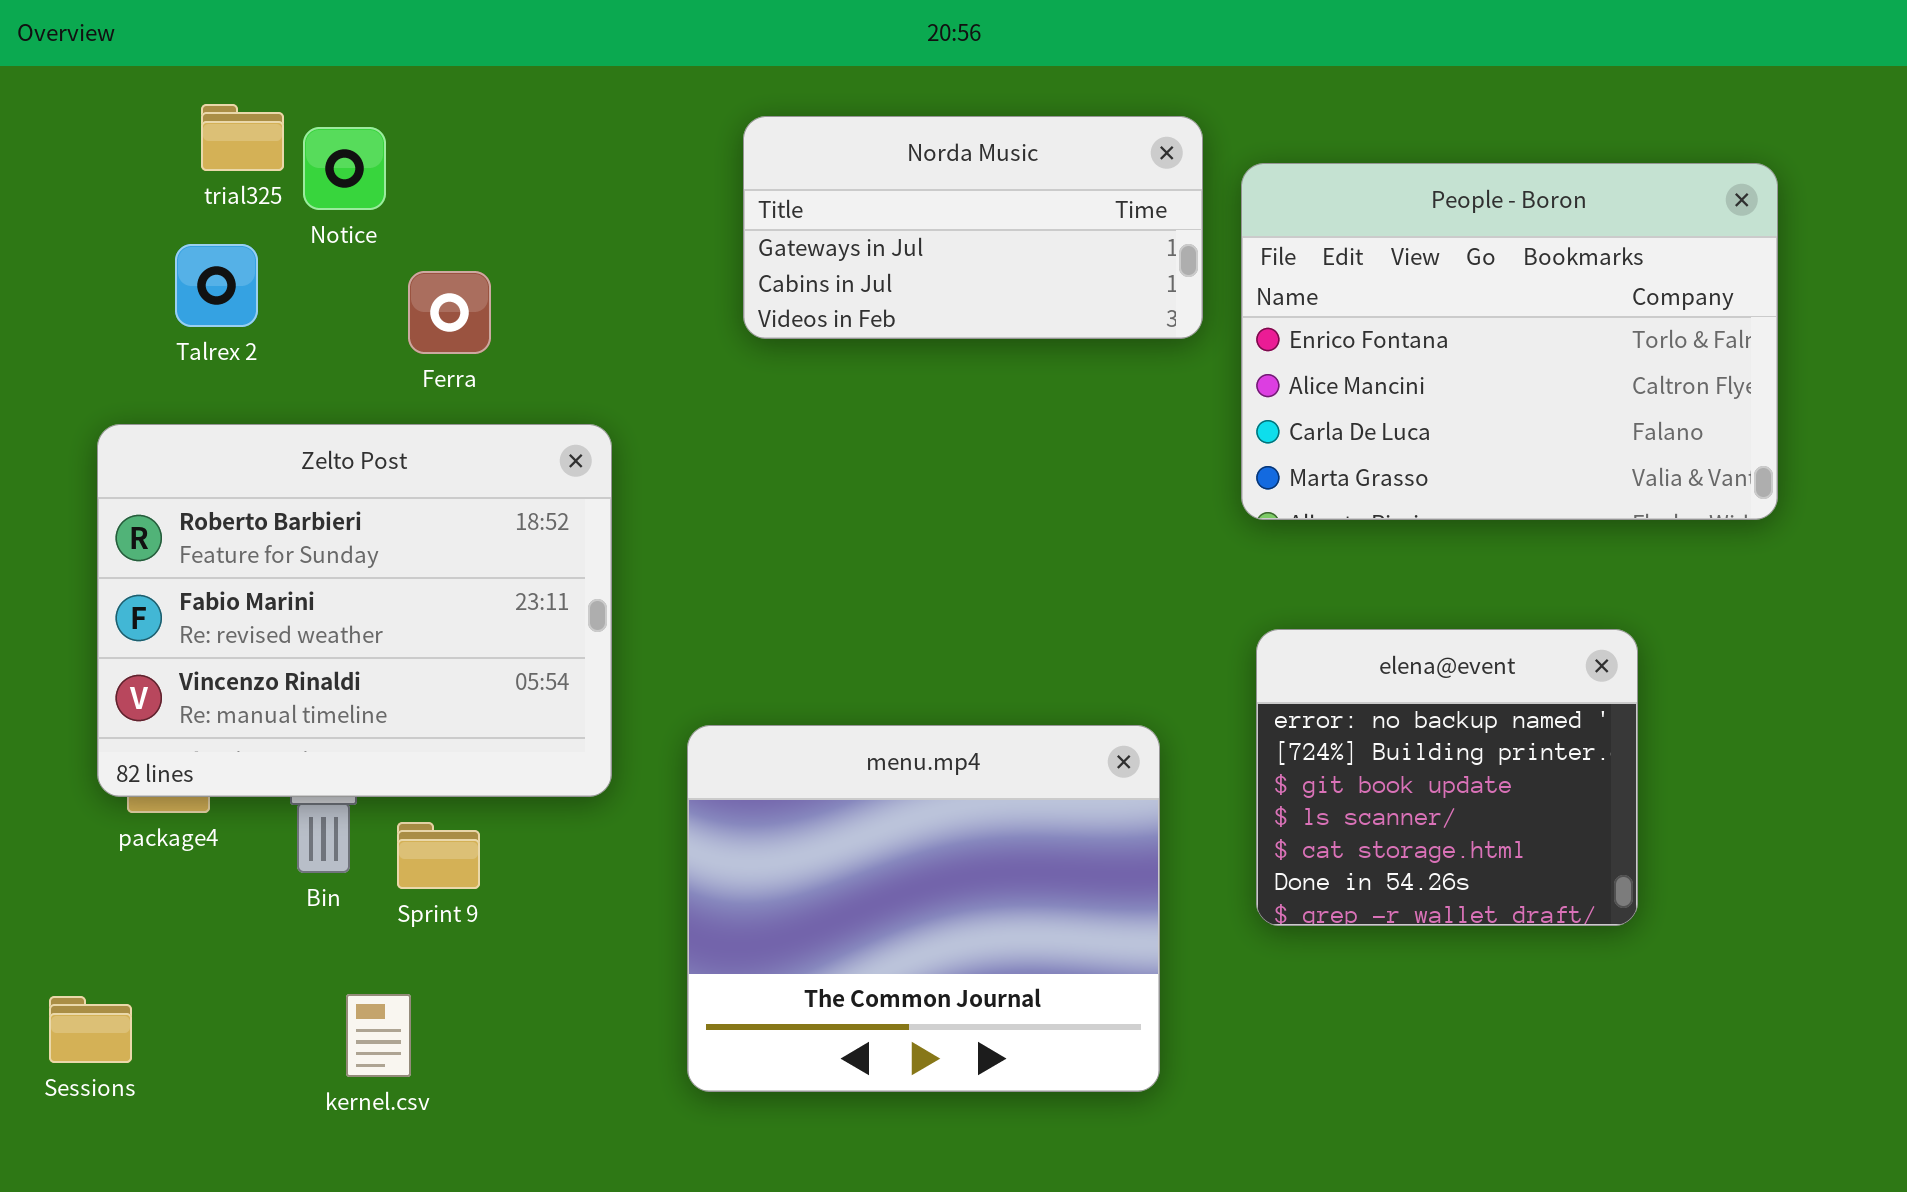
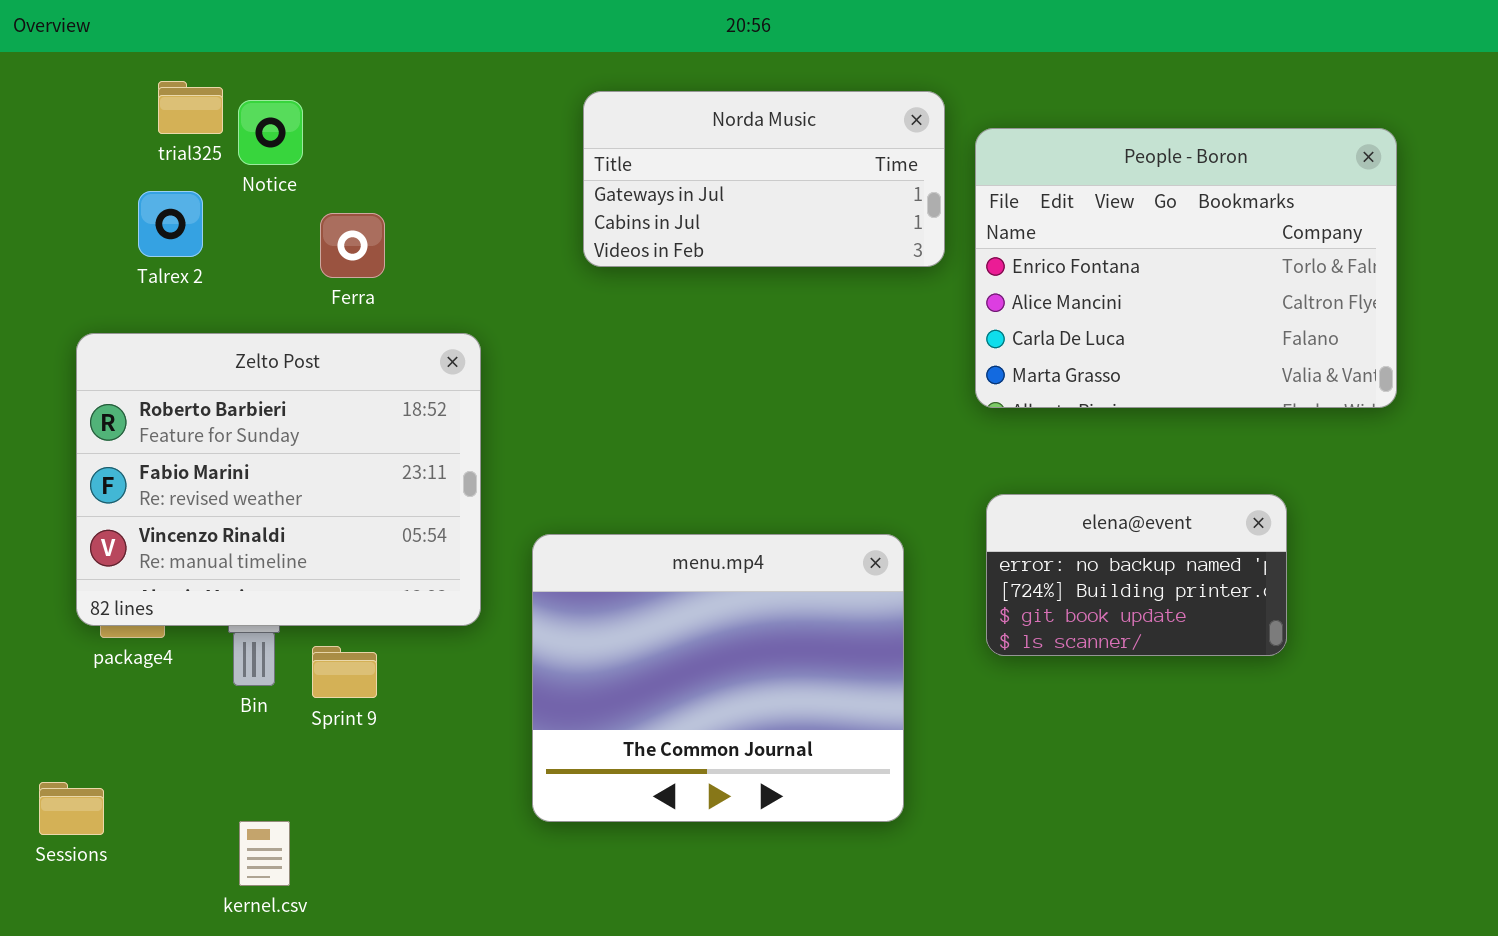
elena@event: [1256,629,1638,926] -> [986,494,1287,656], resized
menu.mp4: [687,725,1160,1092] -> [532,534,904,822], moved
kernel.csv: [346,994,411,1077] -> [239,821,290,886], moved

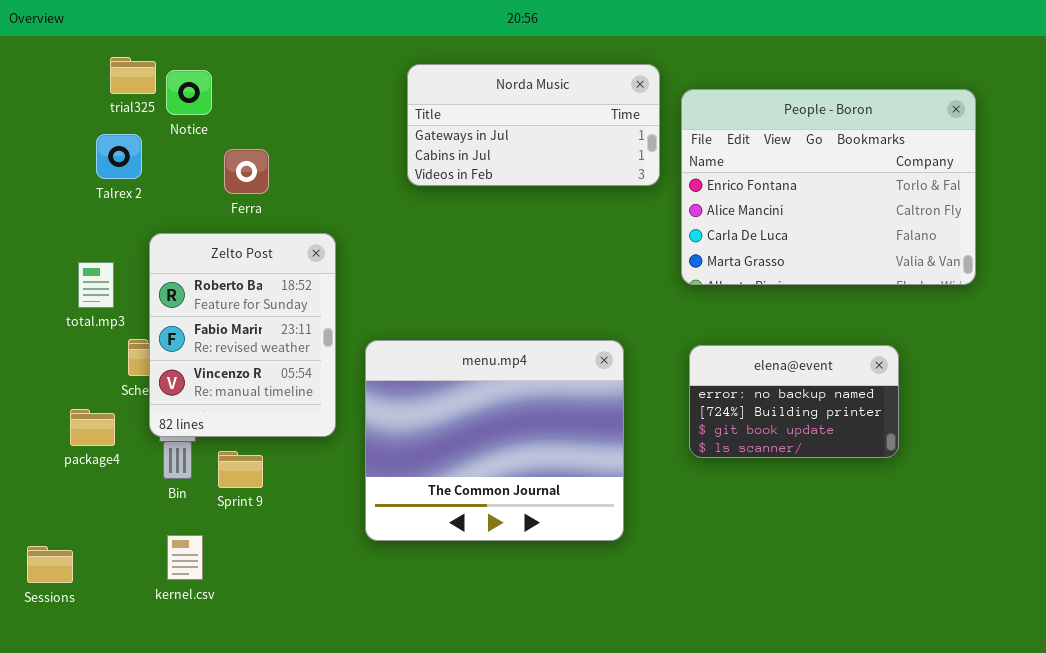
Zelto Post: [76,333,481,626] -> [149,233,336,437], resized
menu.mp4: [532,534,904,822] -> [365,340,624,541], moved
kernel.csv: [239,821,290,886] -> [167,535,203,580], moved

